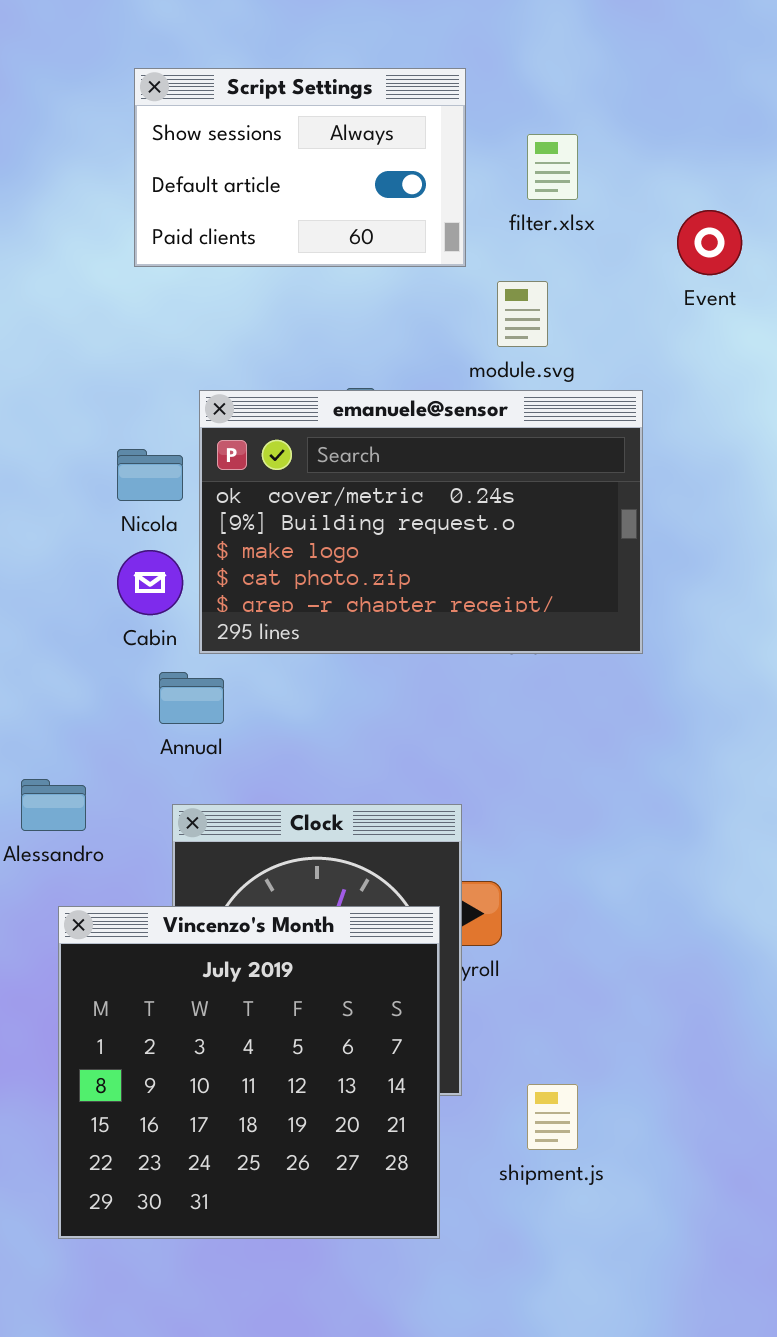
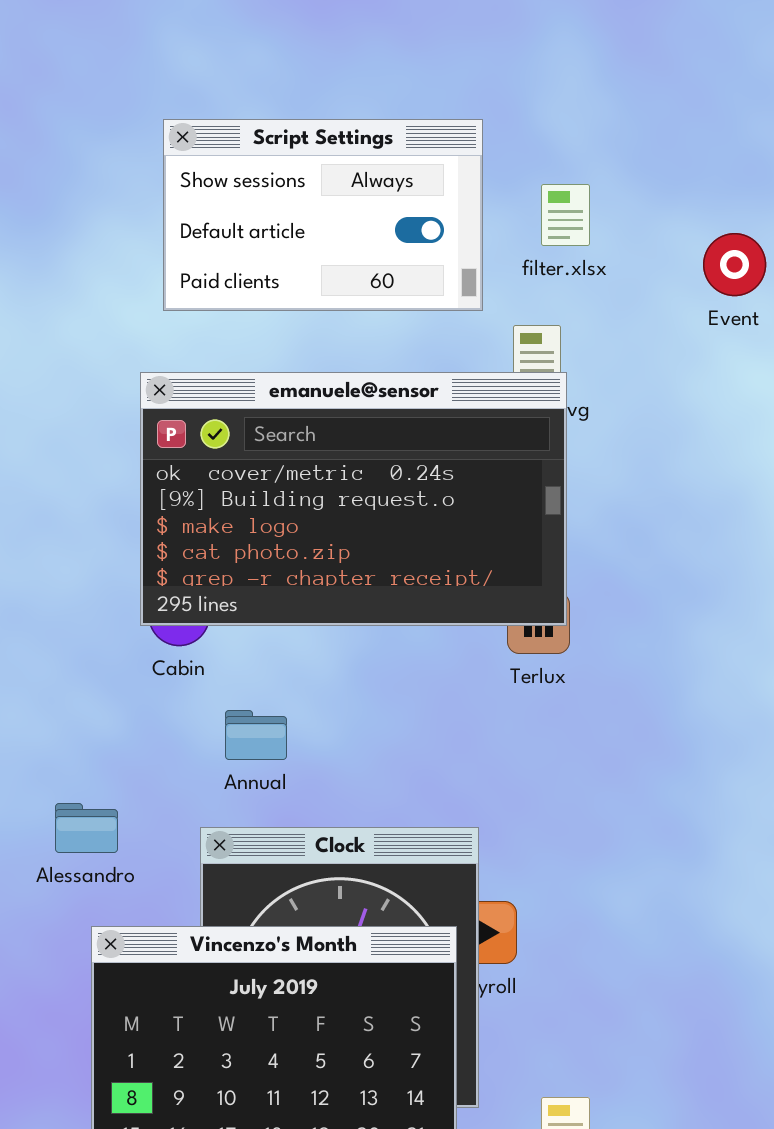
Event: [677,210,742,275] -> [703,233,766,296], moved
emanuele@sensor: [199,390,643,654] -> [140,372,567,626], moved
Annual: [159,672,224,724] -> [225,710,287,760], moved

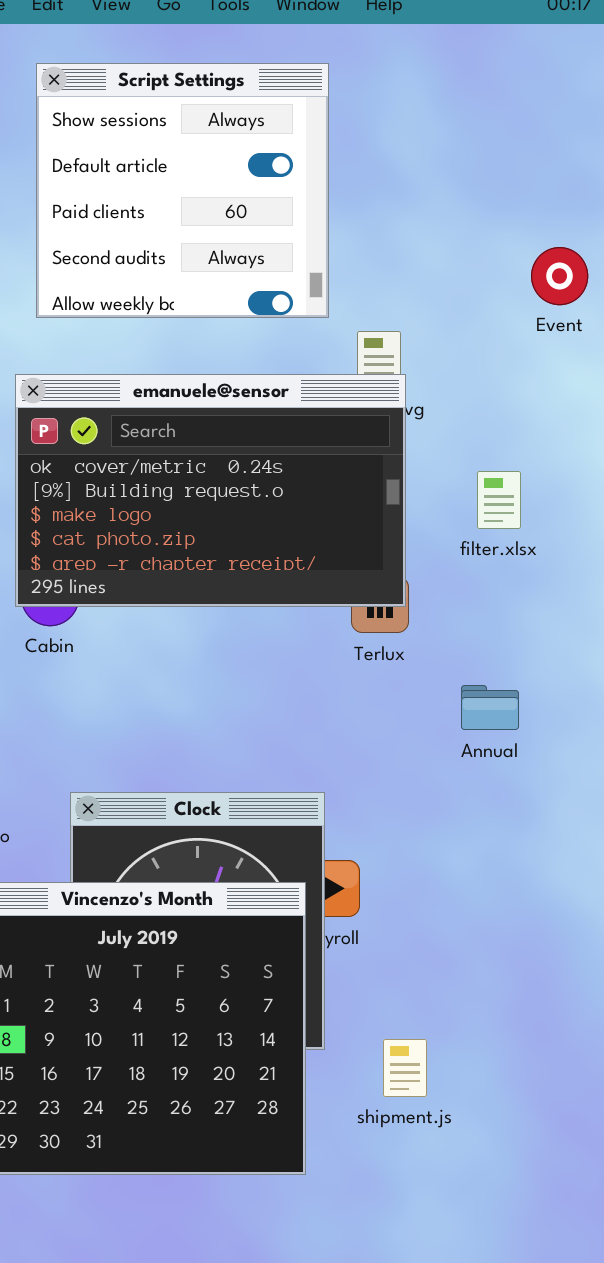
Script Settings: [163,119,483,311] -> [36,63,329,318], resized
filter.xlsx: [541,184,590,246] -> [477,471,521,529], moved
Annual: [225,710,287,760] -> [461,685,519,730], moved

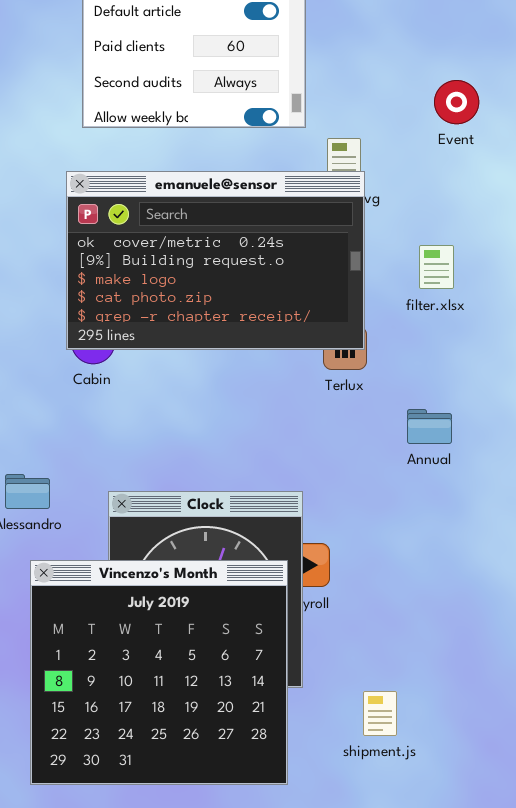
Event: [531,247,588,305] -> [434,80,479,124], moved
shipment.js: [383,1039,427,1097] -> [363,691,397,736], moved

